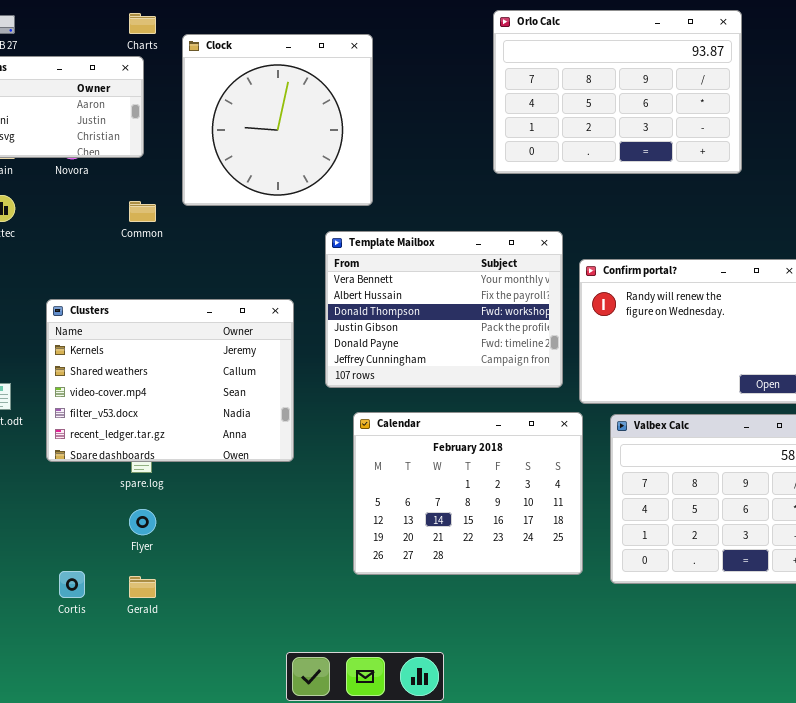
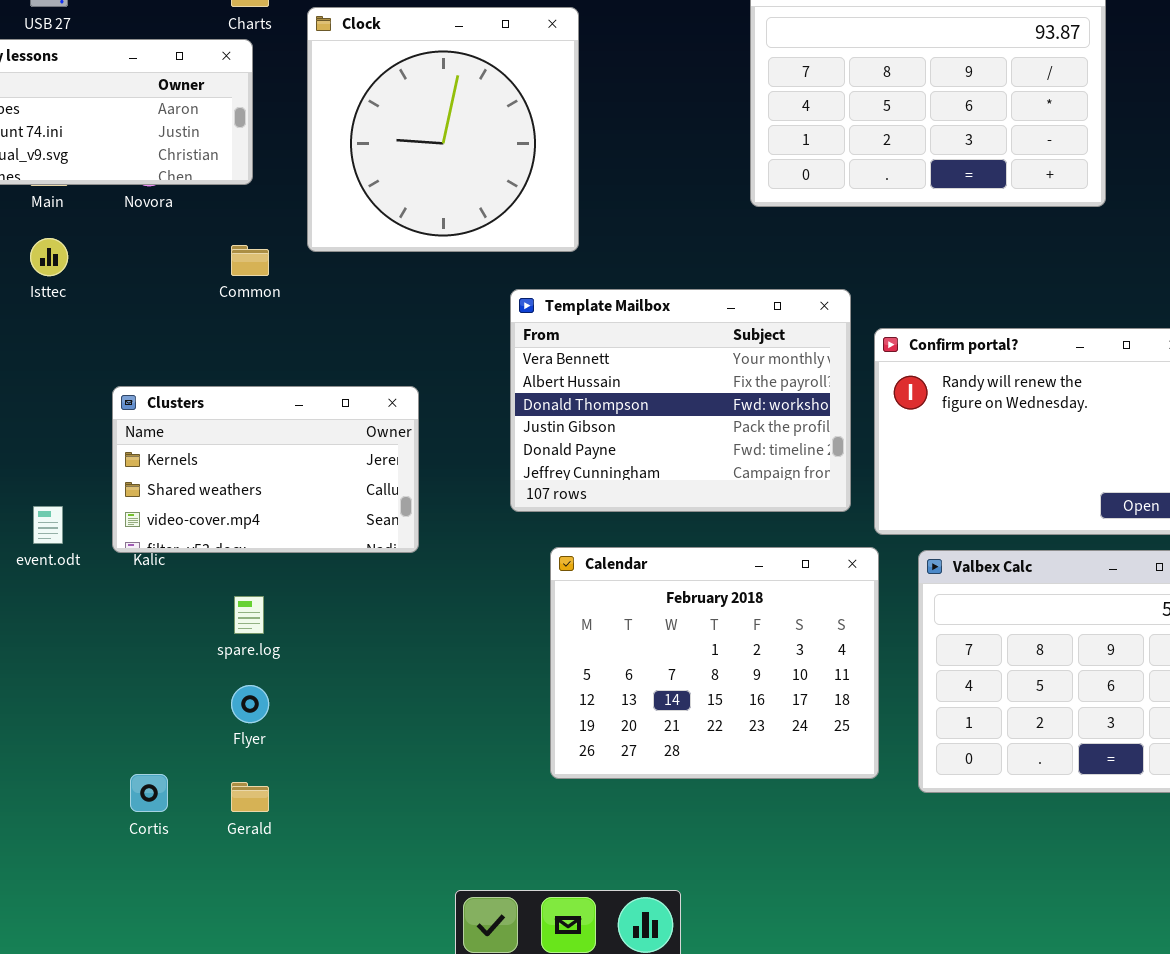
Clusters: [46,299,294,462] -> [112,386,419,553], resized

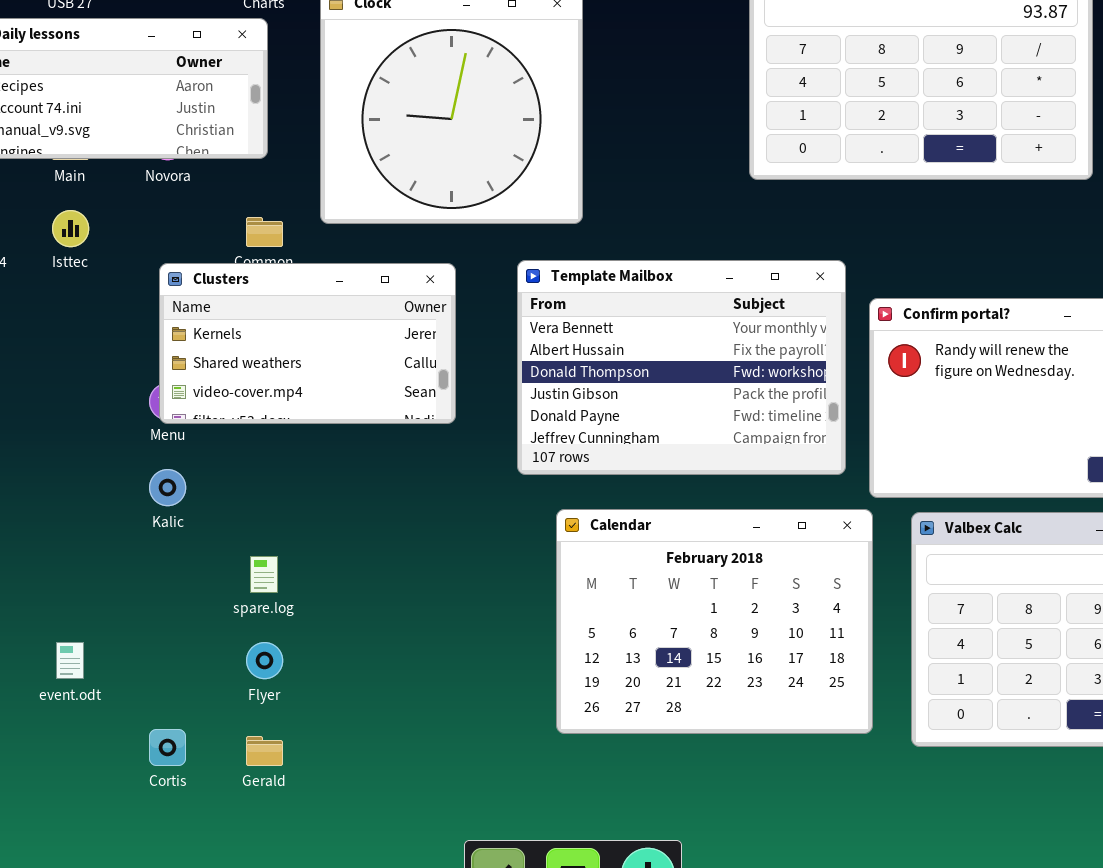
Clusters: [112,386,419,553] -> [159,263,456,424], moved
event.odt: [33,506,63,544] -> [56,642,84,679], moved

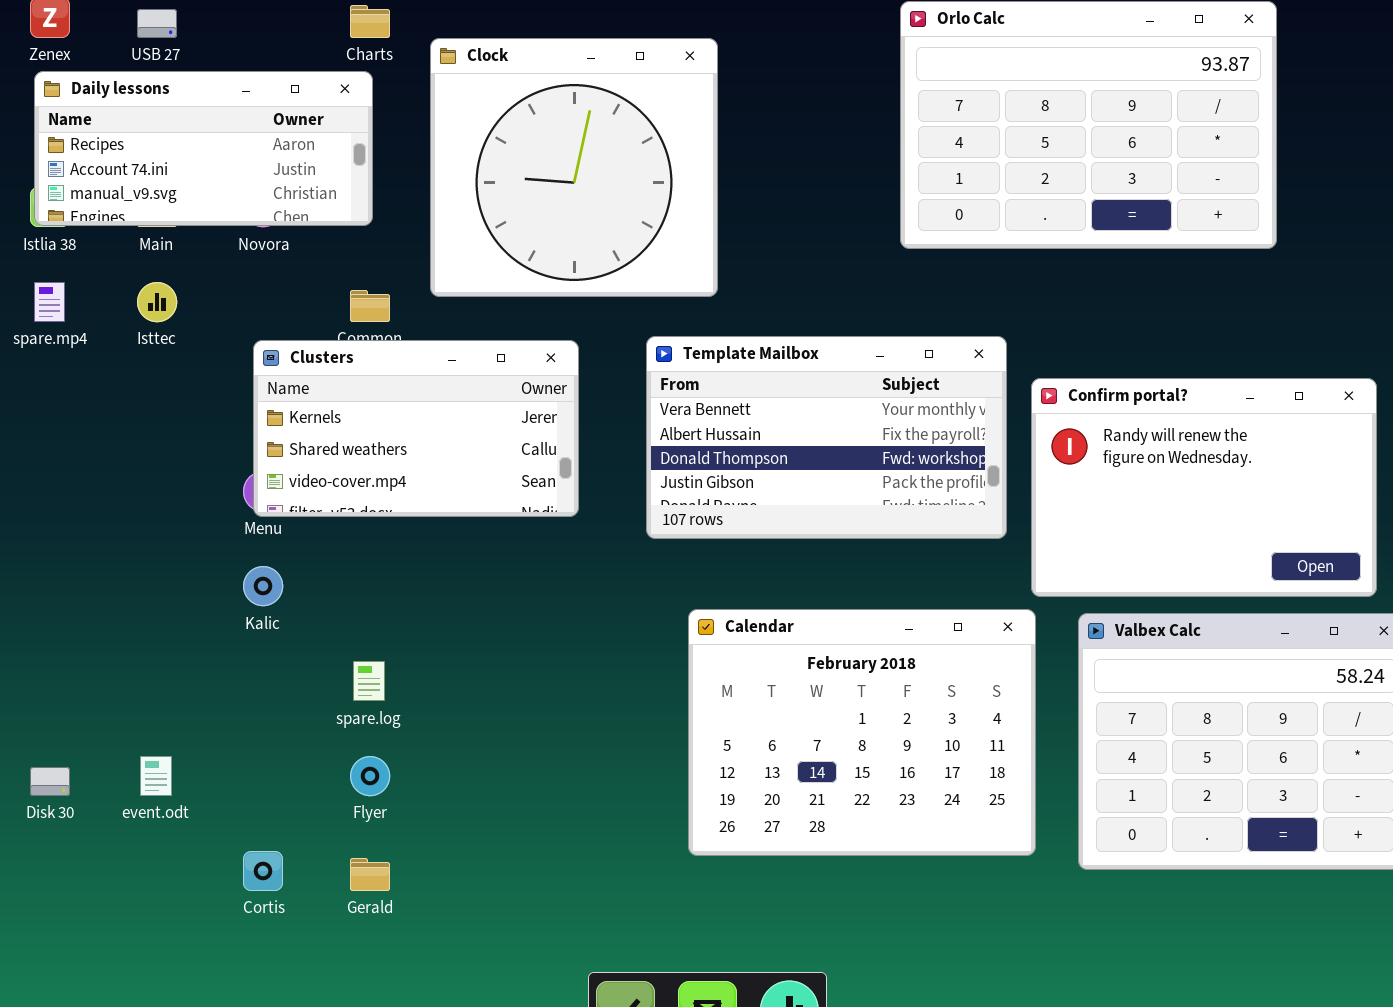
Template Mailbox: [517,260,846,475] -> [646,336,1007,539], resized

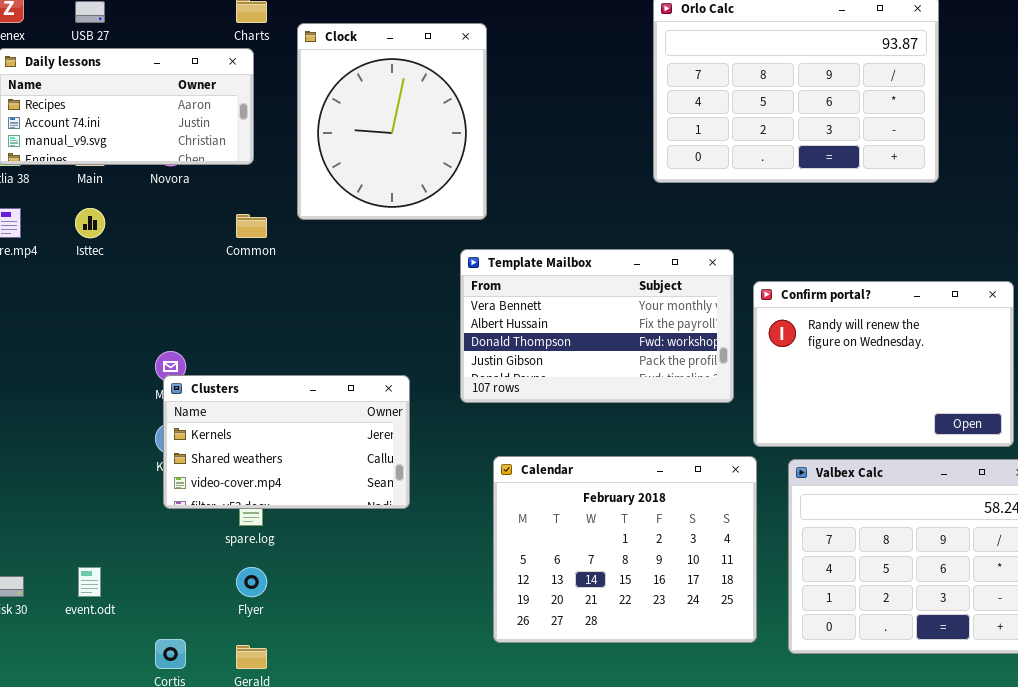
Clock: [430,38,718,297] -> [297,23,487,220], resized
Clusters: [253,340,579,517] -> [163,375,410,509], moved

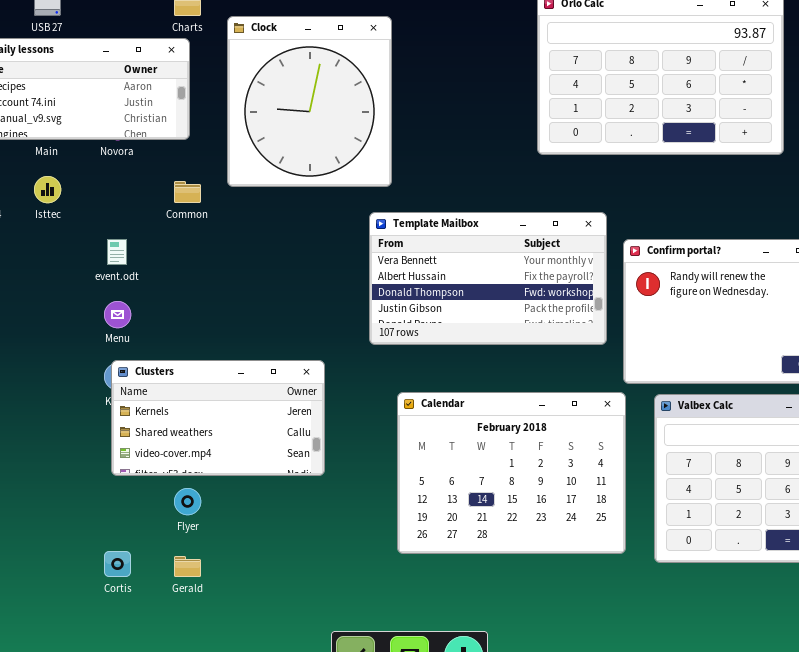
Clusters: [163,375,410,509] -> [111,360,325,476], moved
event.odt: [78,567,101,597] -> [107,239,127,265], moved

